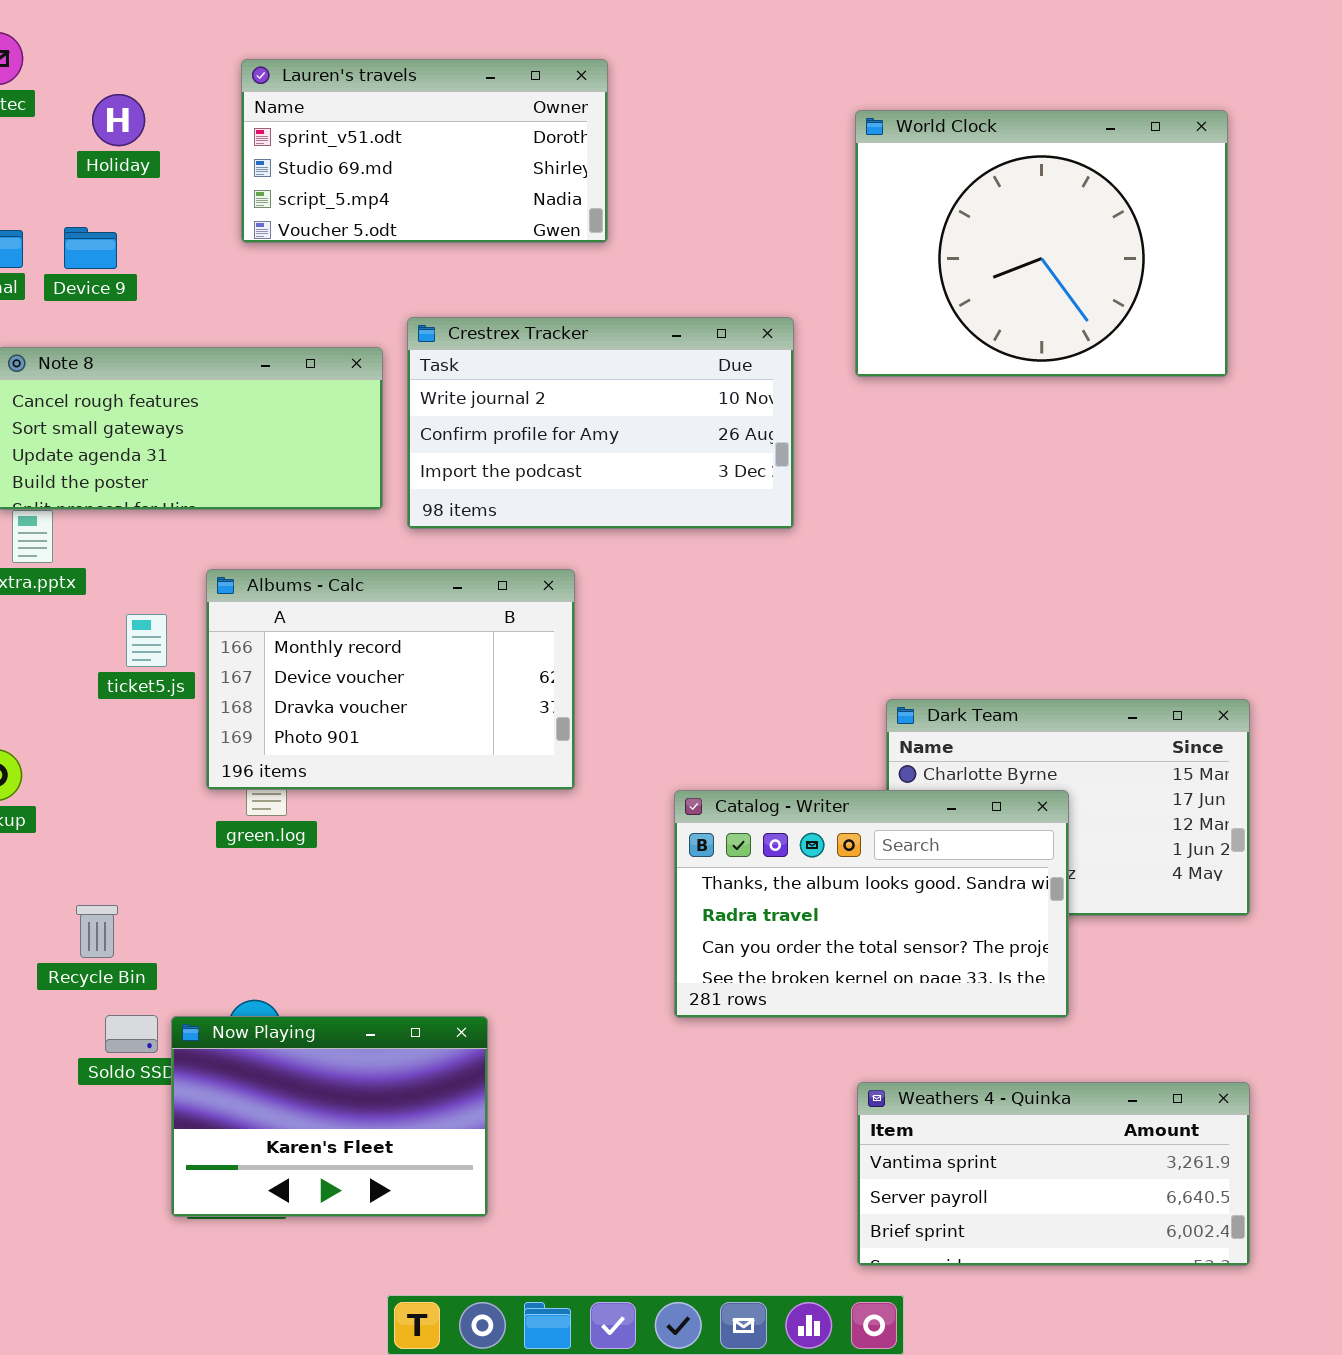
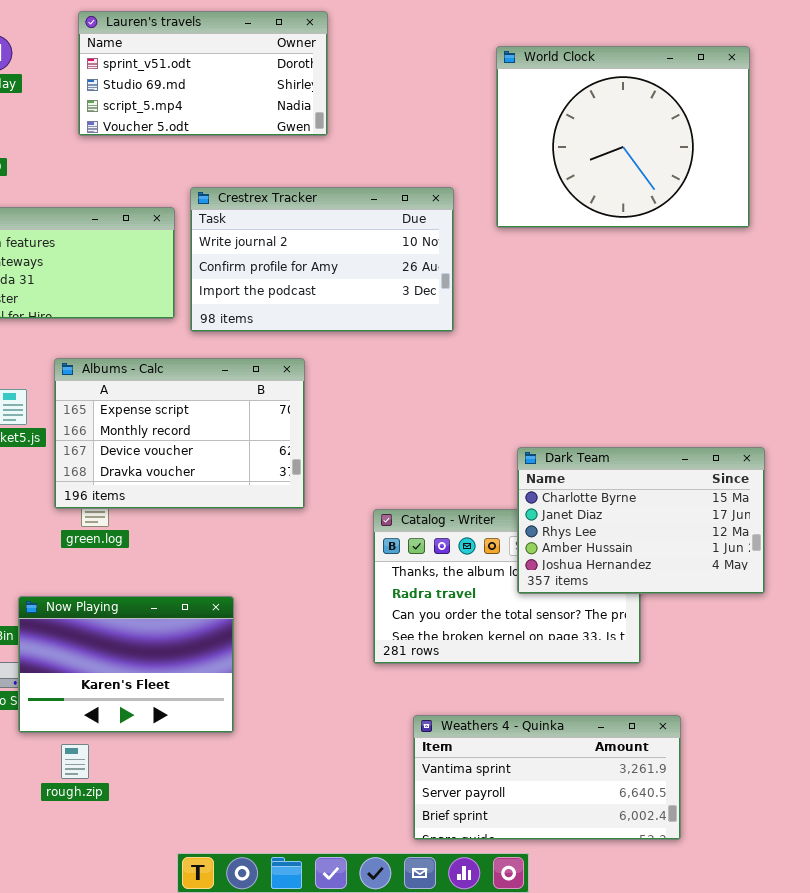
Albums - Calc: [206,569,575,790] -> [54,358,305,509], scrolled up 1 row
Dark Team: [886,699,1250,916] -> [517,447,765,594], raised
Now Playing: [171,1016,488,1217] -> [18,596,234,733], moved
Weathers 4 - Quinka: [857,1082,1250,1266] -> [413,715,681,840], moved

